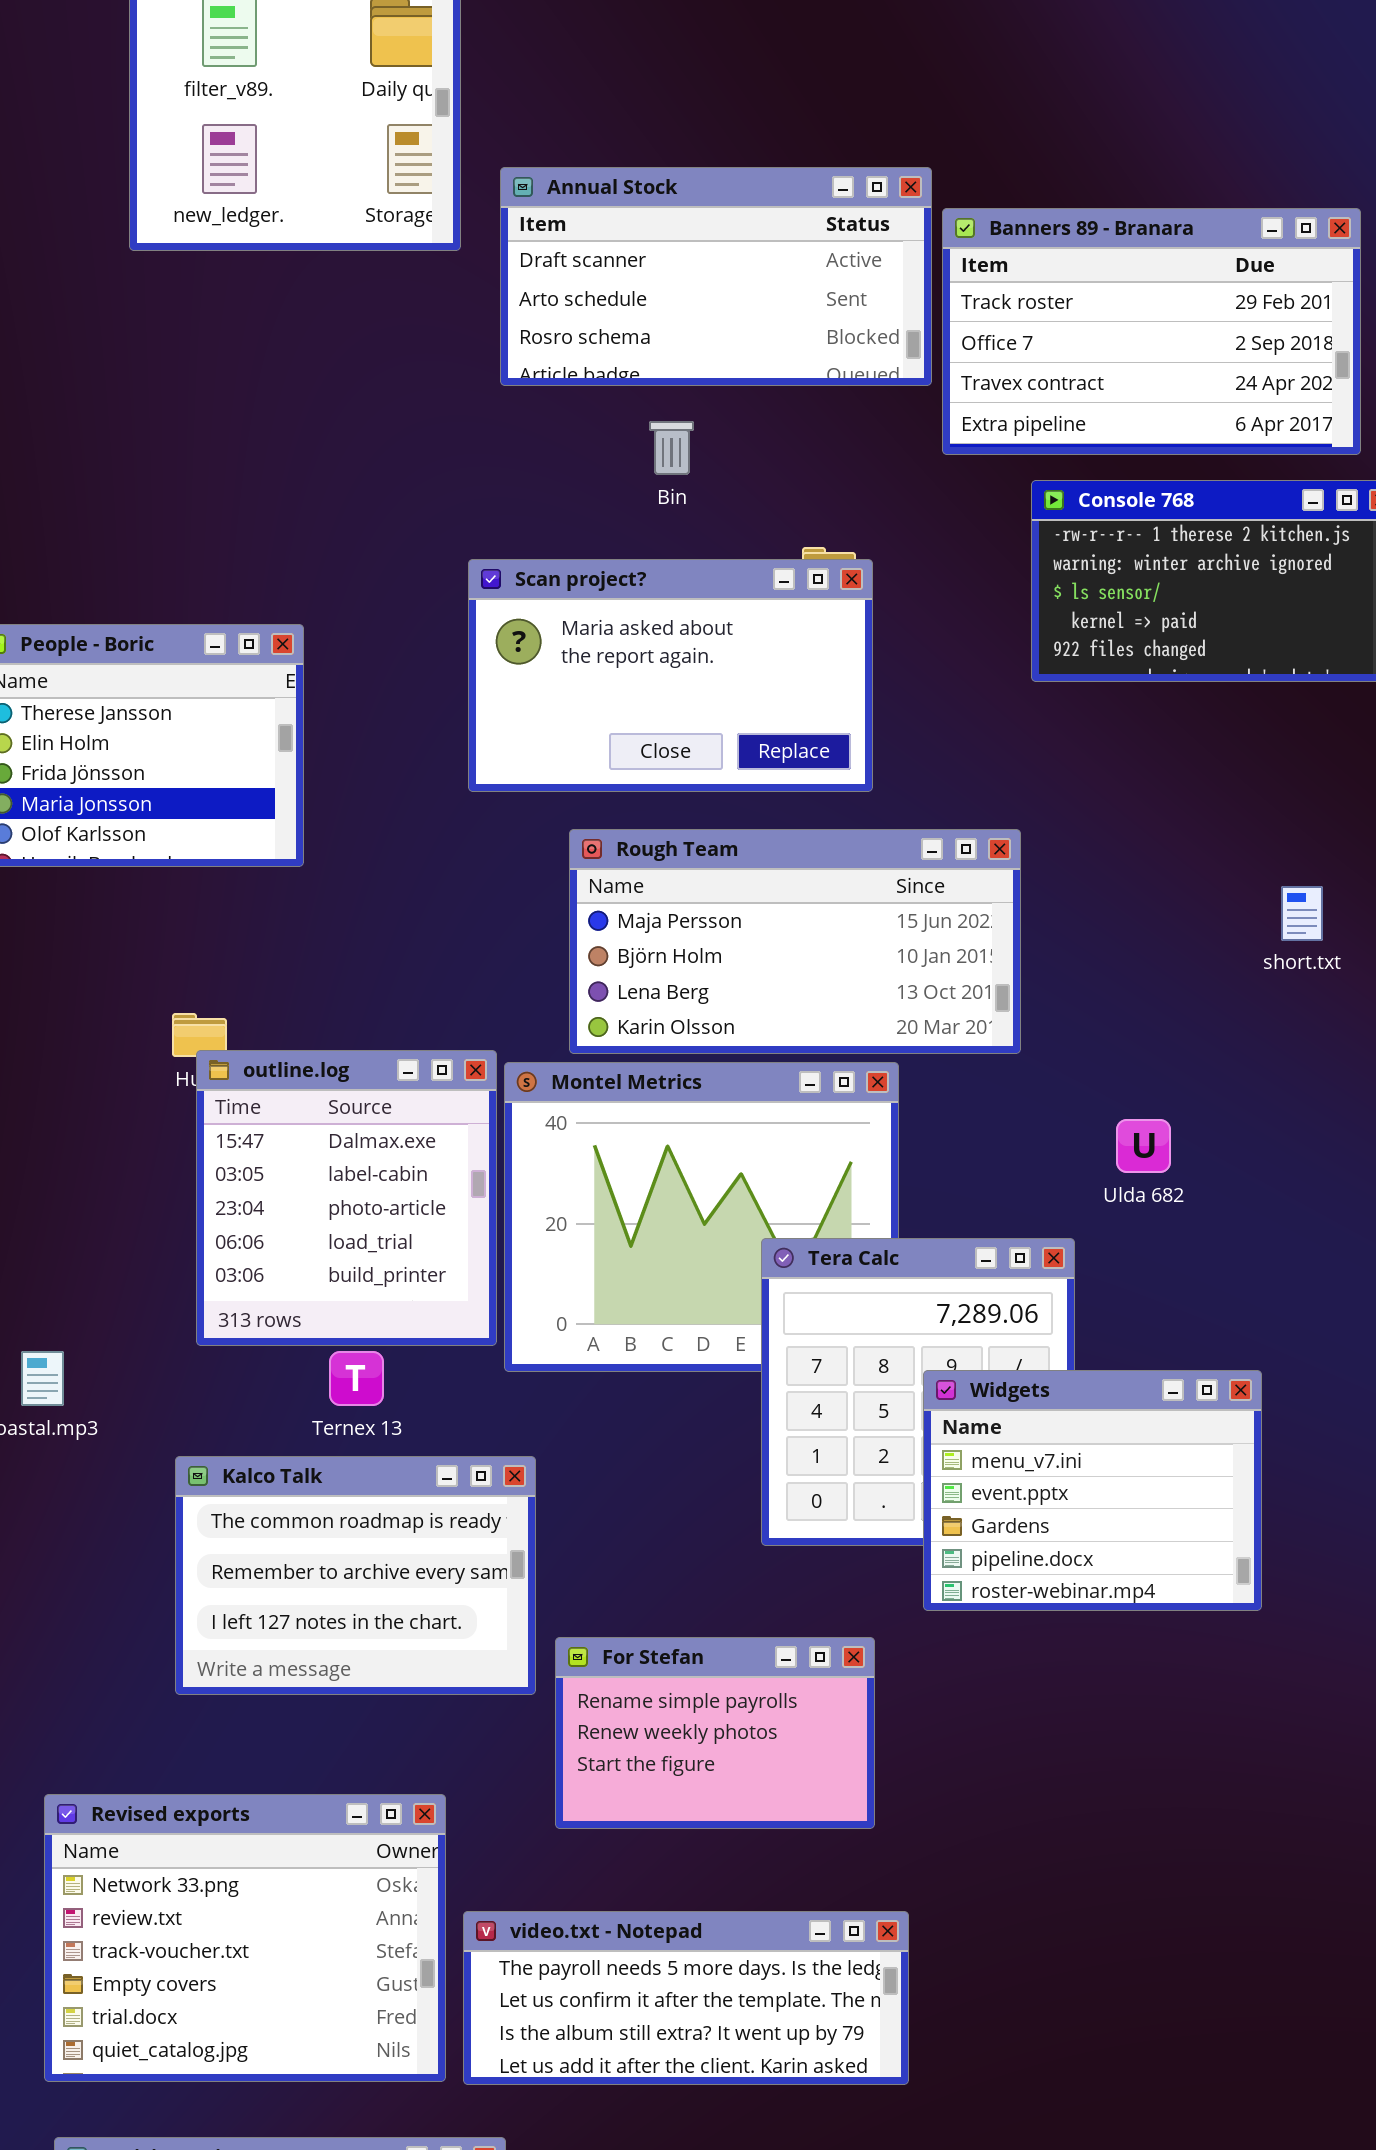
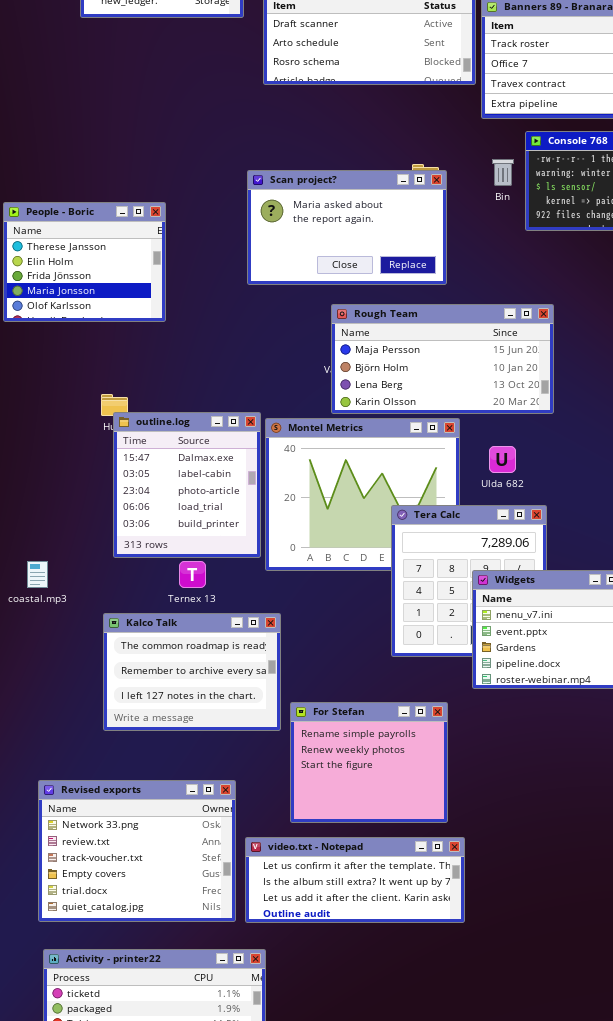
Bin: [649,421,694,475] -> [492,159,514,186], moved
Rough Team: [569,829,1021,1054] -> [331,304,554,414], moved
Ulda 682: [1116,1119,1171,1173] -> [489,446,516,473], moved
For Stefan: [555,1637,875,1829] -> [290,702,448,823], resized
video.txt - Notepad: [463,1911,909,2085] -> [245,837,465,923], scrolled down 1 row

